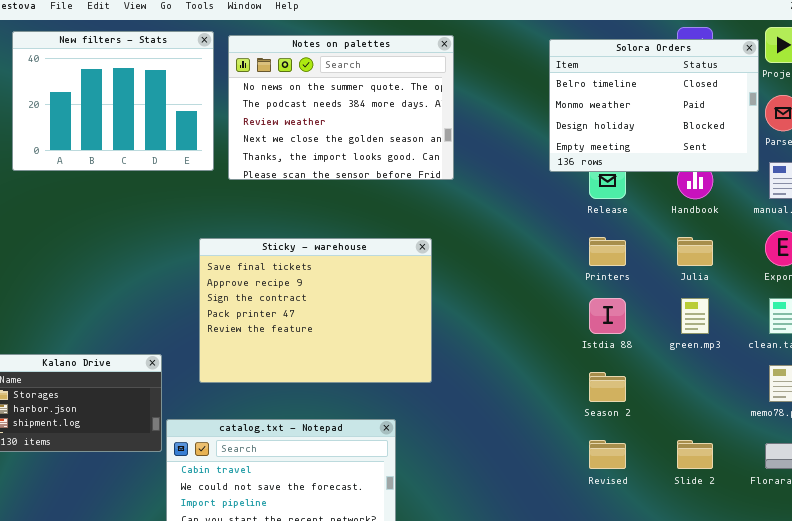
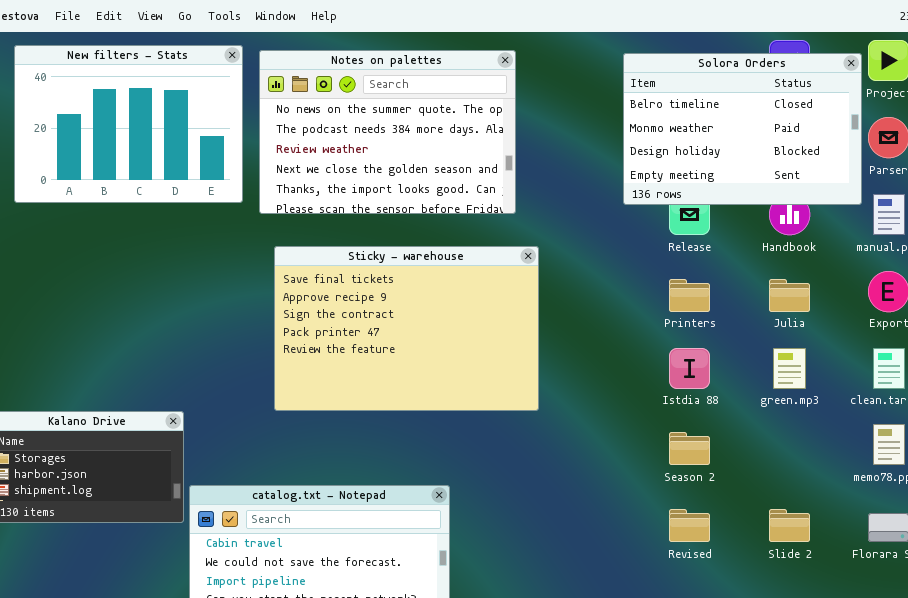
Sticky - warehouse: [199,238,432,383] -> [274,246,539,411], moved

